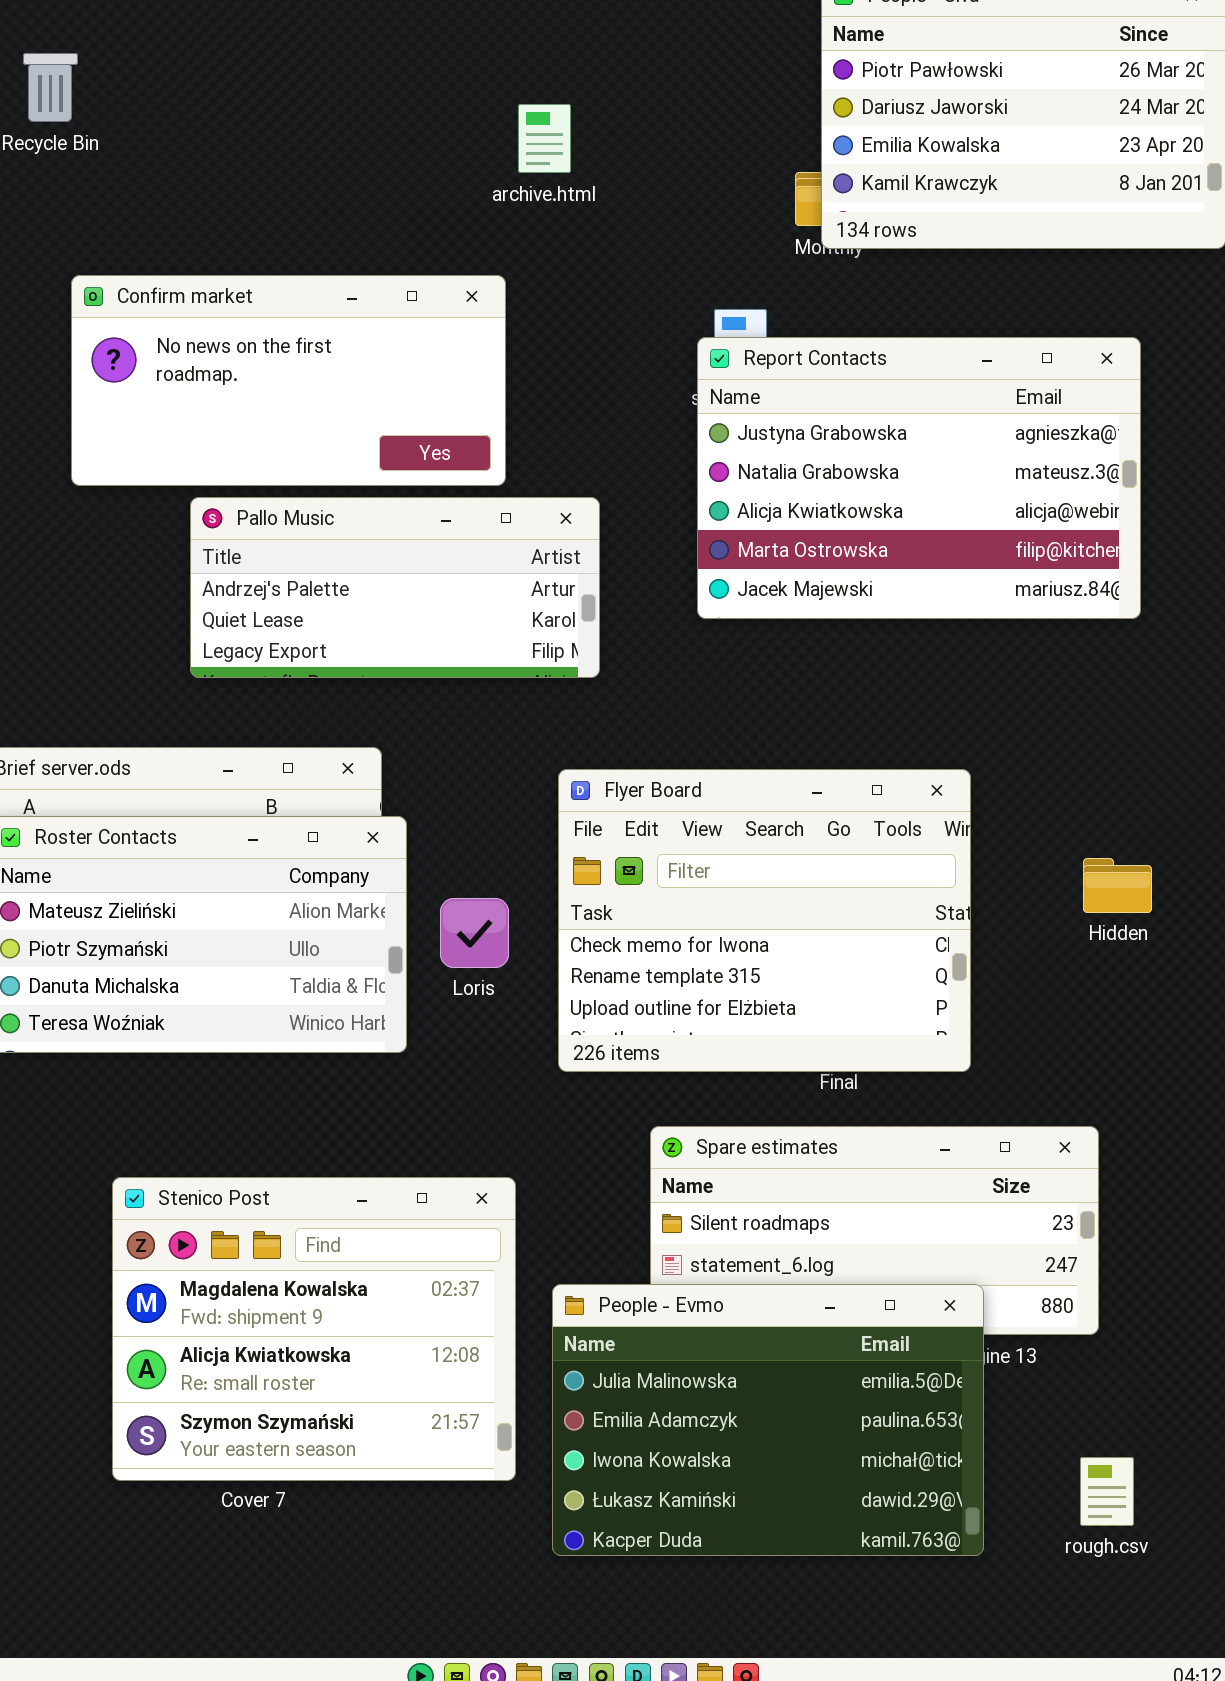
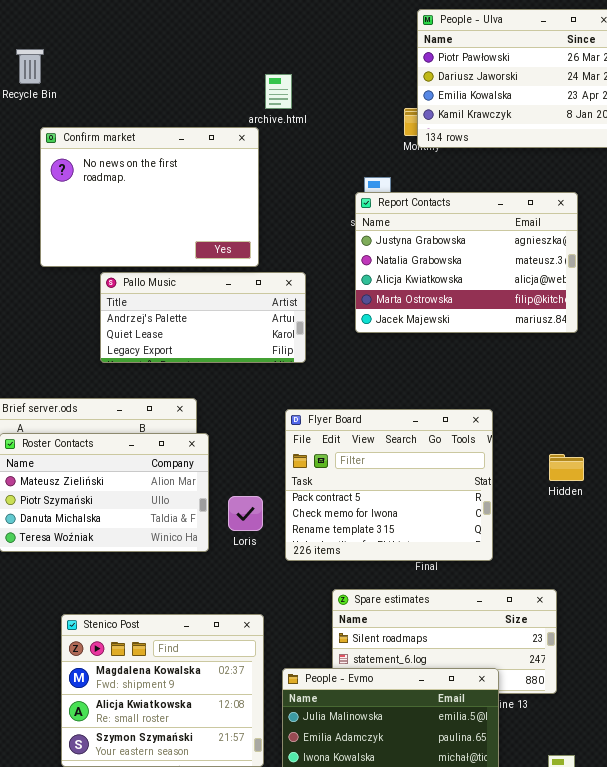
Confirm market: [71,275,506,486] -> [40,127,259,267], resized
Flyer Board: [558,769,971,1072] -> [285,409,493,561], scrolled up 1 row
Loris: [440,898,509,968] -> [228,496,263,531], moved

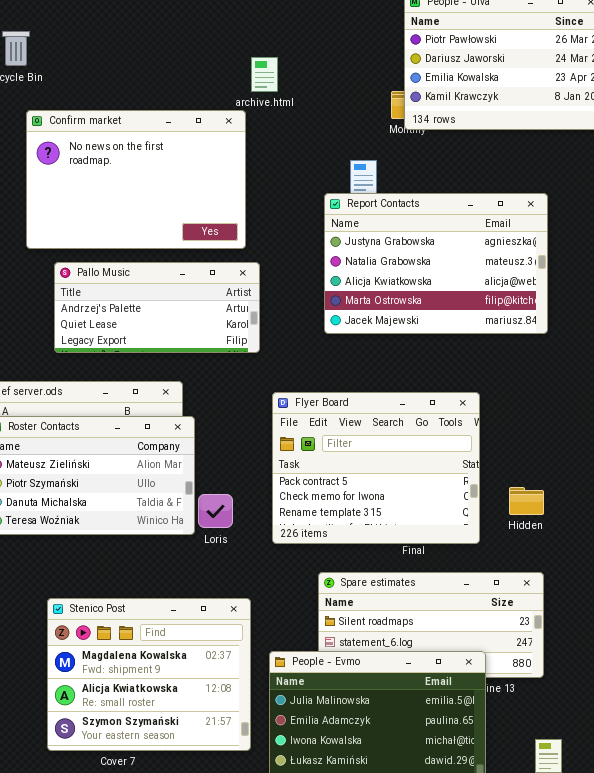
Report Contacts: [355,192,578,333] -> [324,193,548,334], moved
Pallo Music: [100,272,306,363] -> [54,262,260,353], moved
Hidden: [549,454,584,481] -> [509,487,544,515], moved
Loris: [228,496,263,531] -> [198,494,233,528], moved

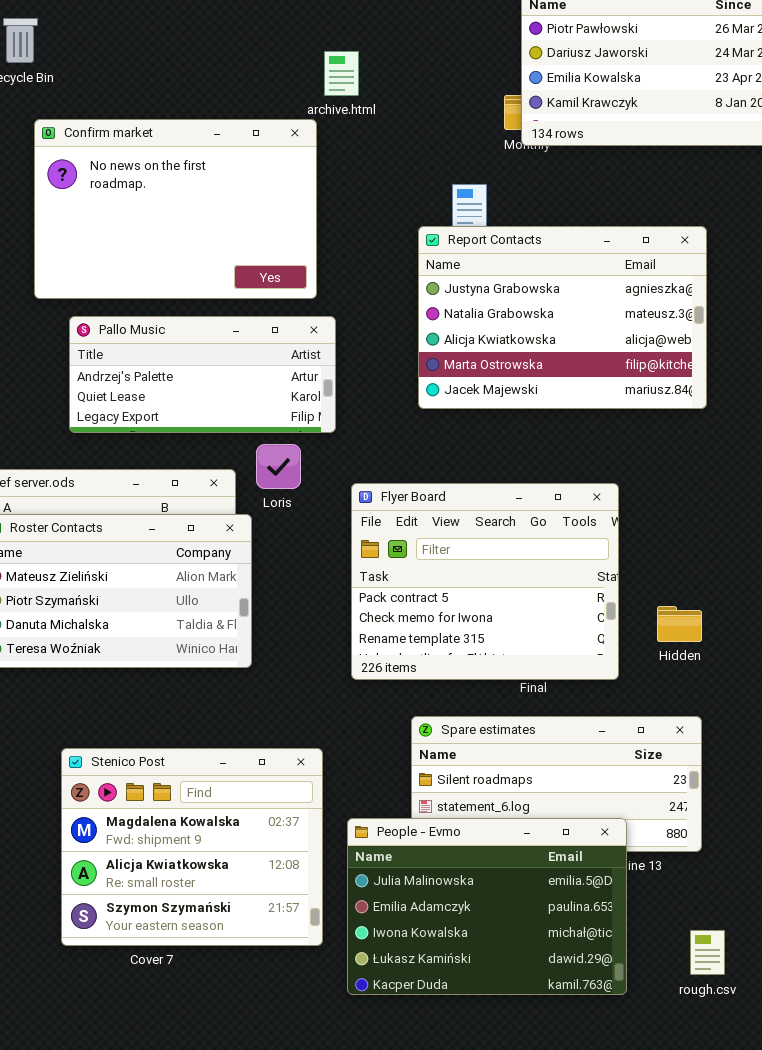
Loris: [198,494,233,528] -> [256,444,301,489], moved

